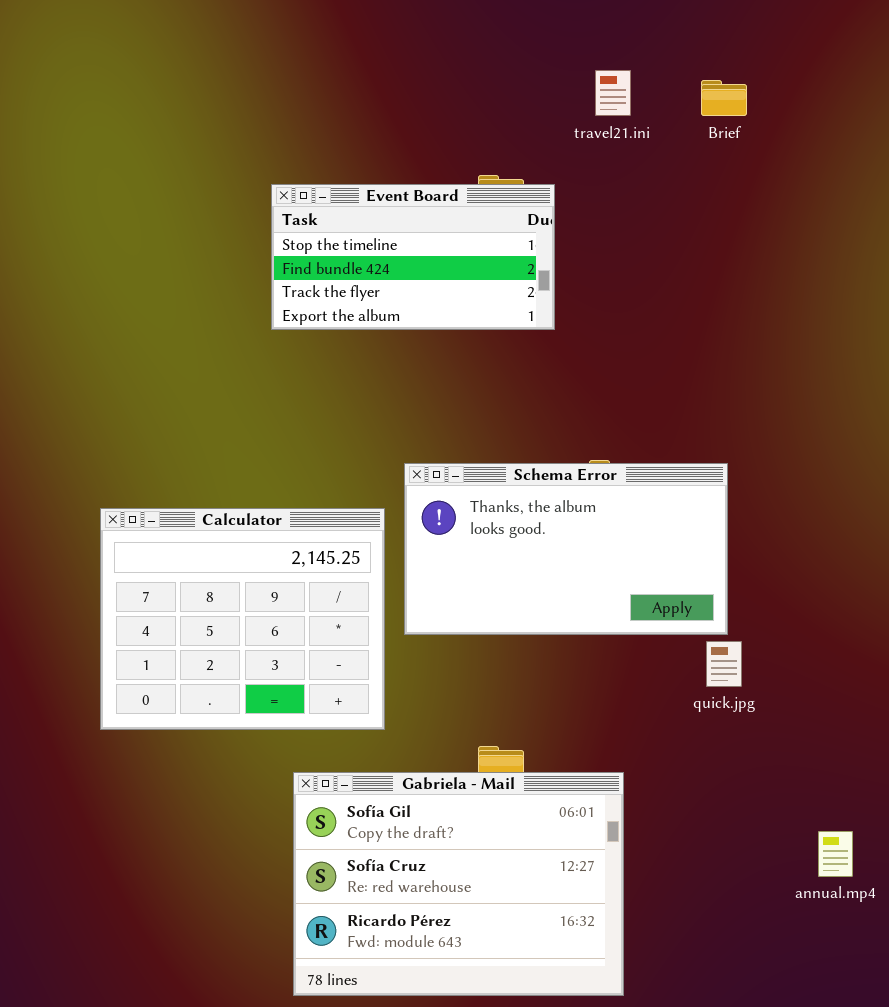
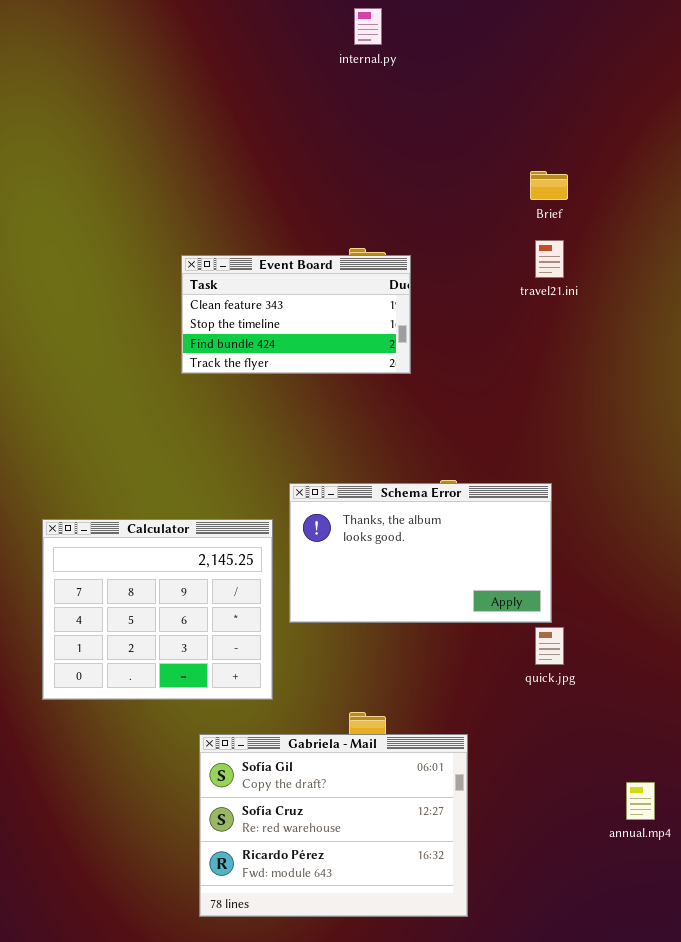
travel21.ini: [595,70,631,116] -> [535,240,564,278], moved
Event Board: [271,184,555,330] -> [181,255,411,374], scrolled up 1 row

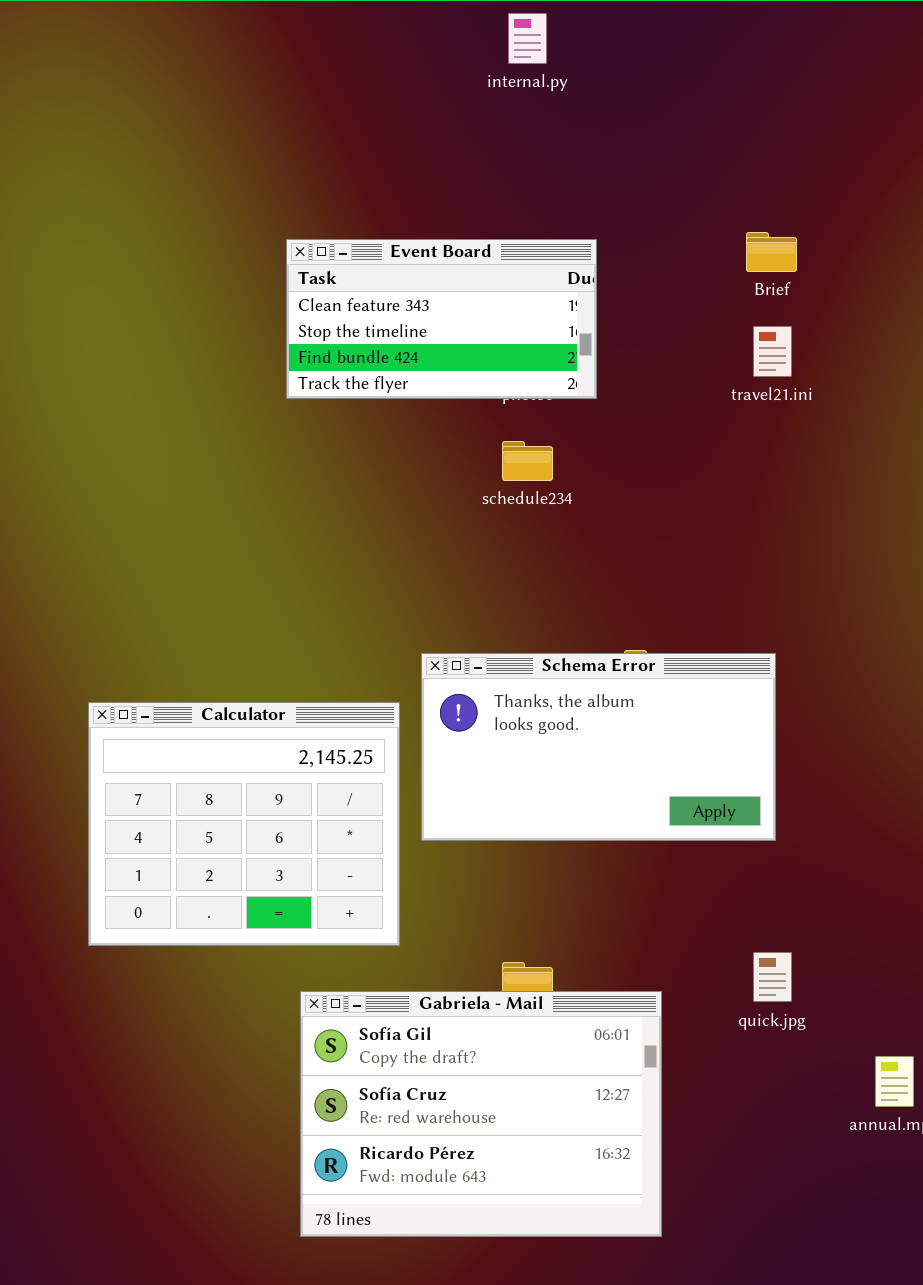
Event Board: [181,255,411,374] -> [286,239,597,399], moved
quick.jpg: [535,627,564,665] -> [753,952,792,1002], moved

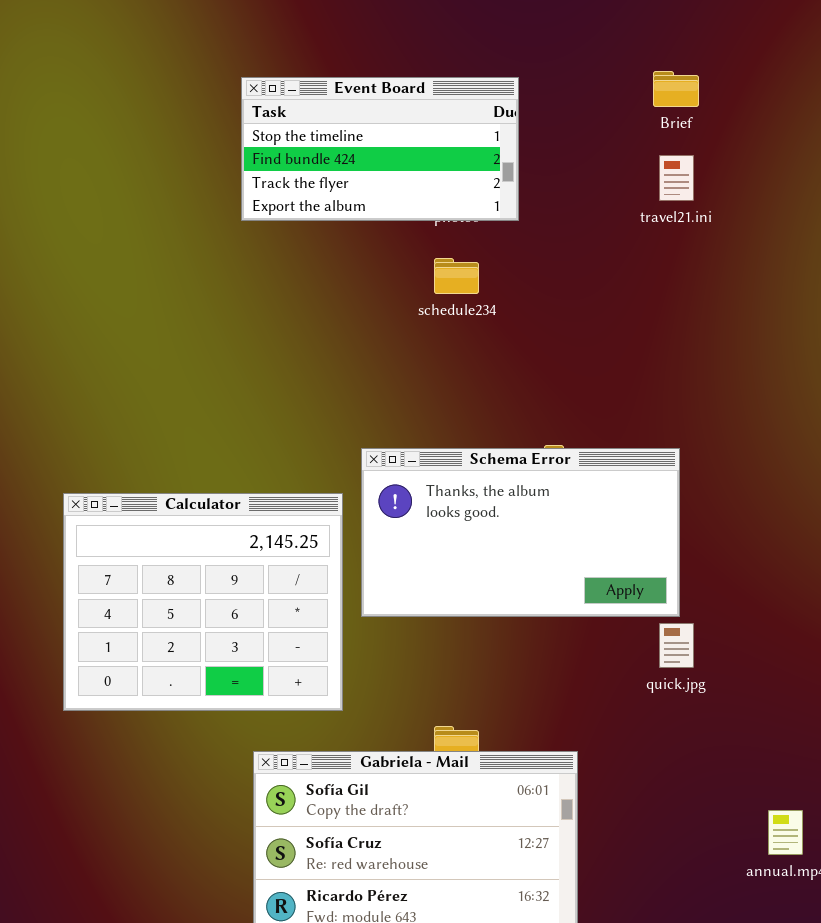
Event Board: [286,239,597,399] -> [241,77,519,221], scrolled down 1 row
quick.jpg: [753,952,792,1002] -> [659,623,694,668], moved

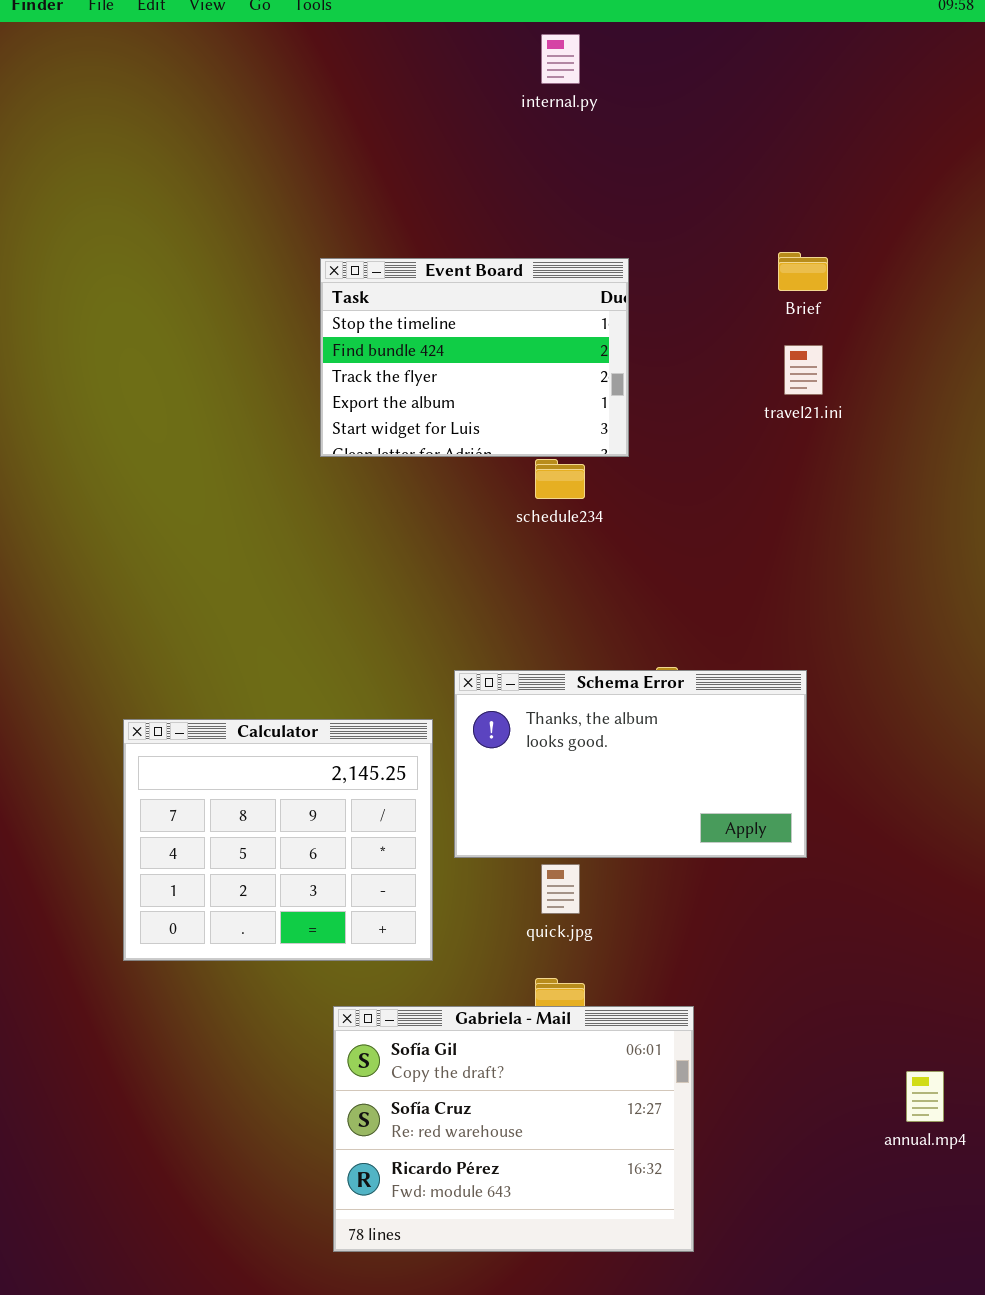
Event Board: [241,77,519,221] -> [320,258,629,457], resized
quick.jpg: [659,623,694,668] -> [541,864,580,914], moved

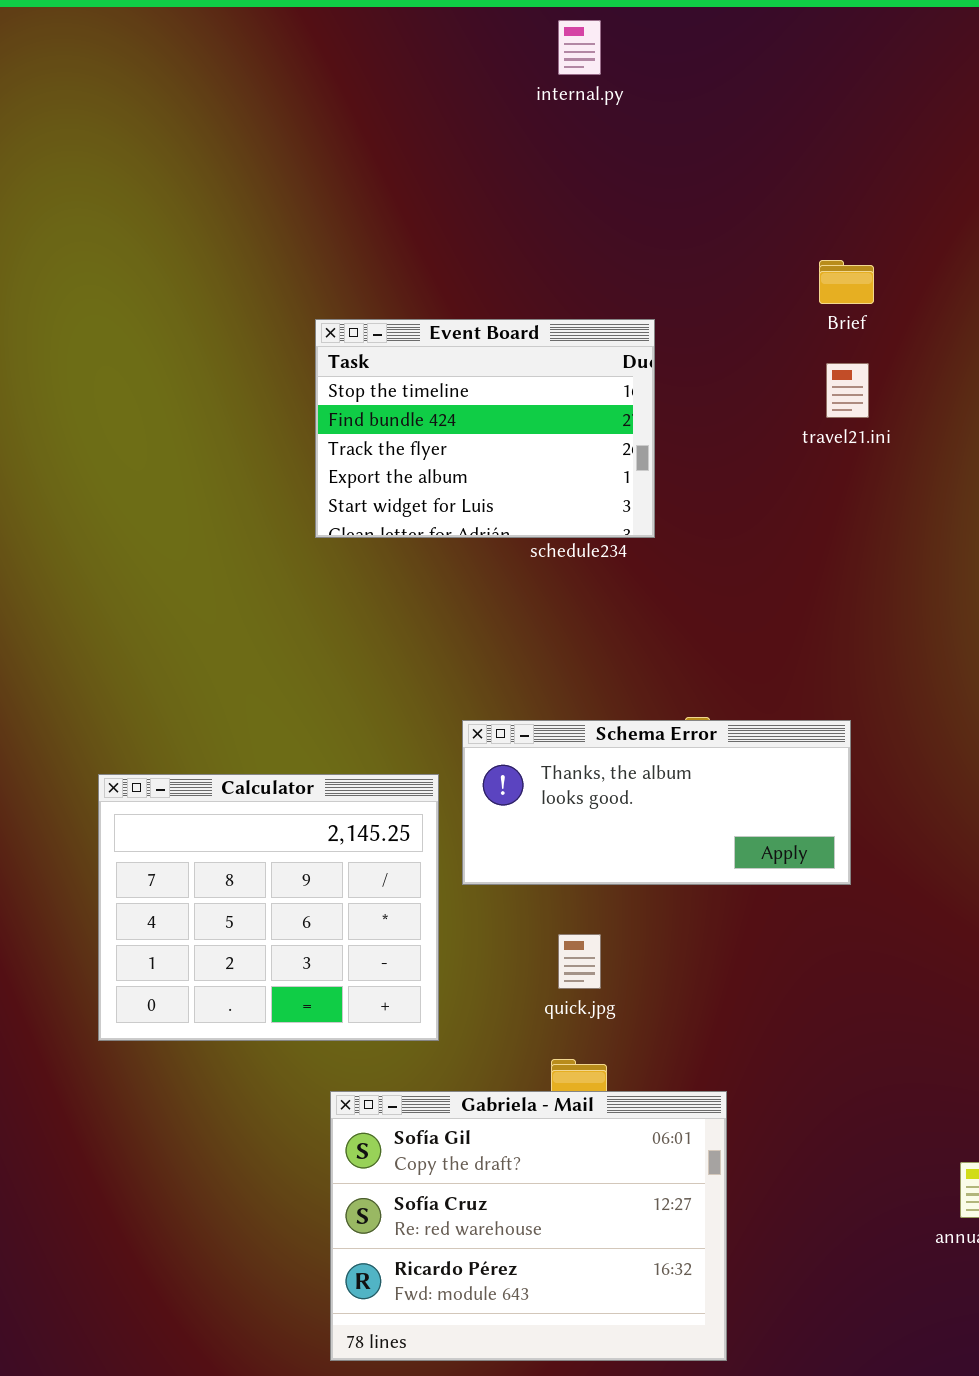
Event Board: [320,258,629,457] -> [315,319,655,538], moved
Schema Error: [454,670,807,858] -> [462,720,851,885], resized

